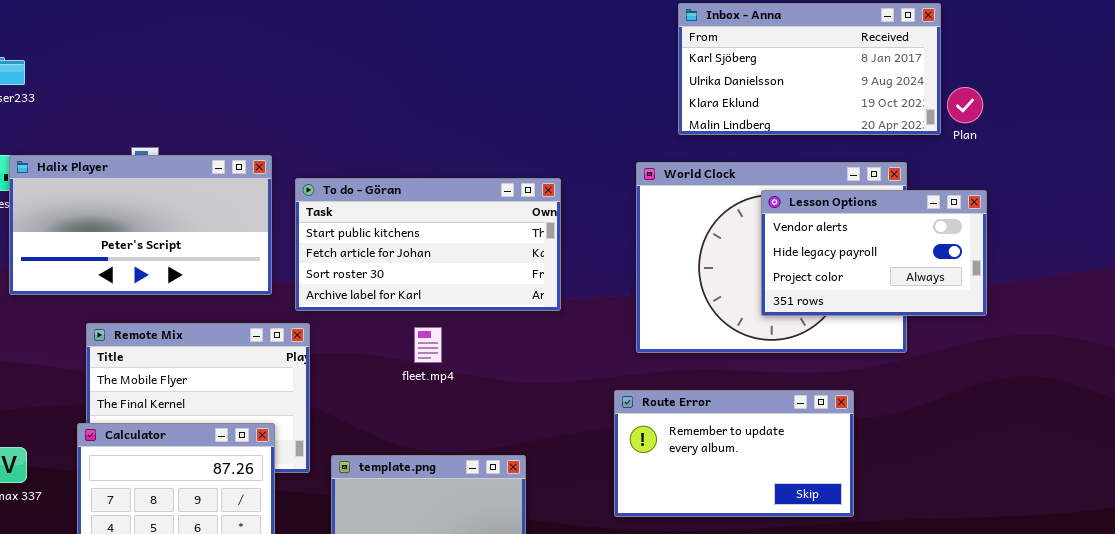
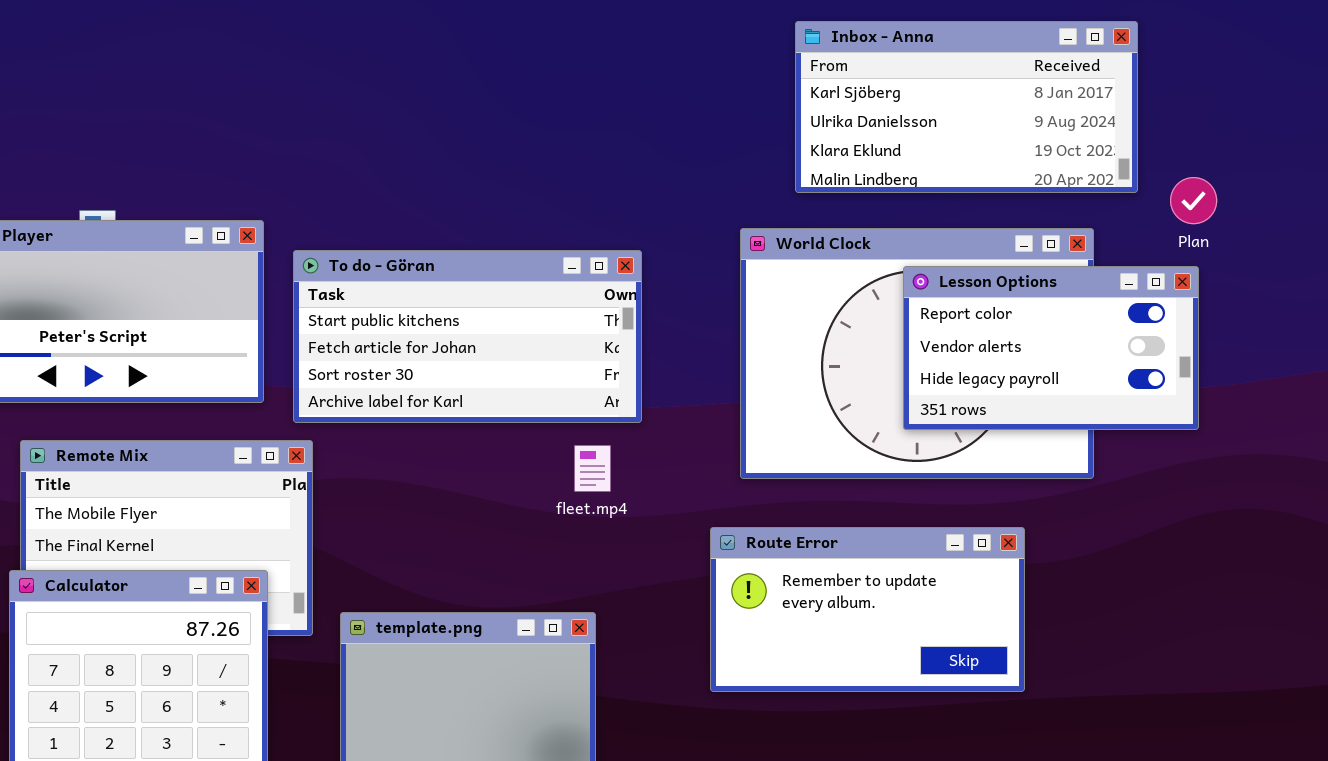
Plan: [947,87,983,123] -> [1170,177,1217,224], moved
Lesson Options: [761,190,987,316] -> [903,266,1199,430], scrolled up 1 row
fleet.mp4: [414,327,442,363] -> [574,445,611,492], moved

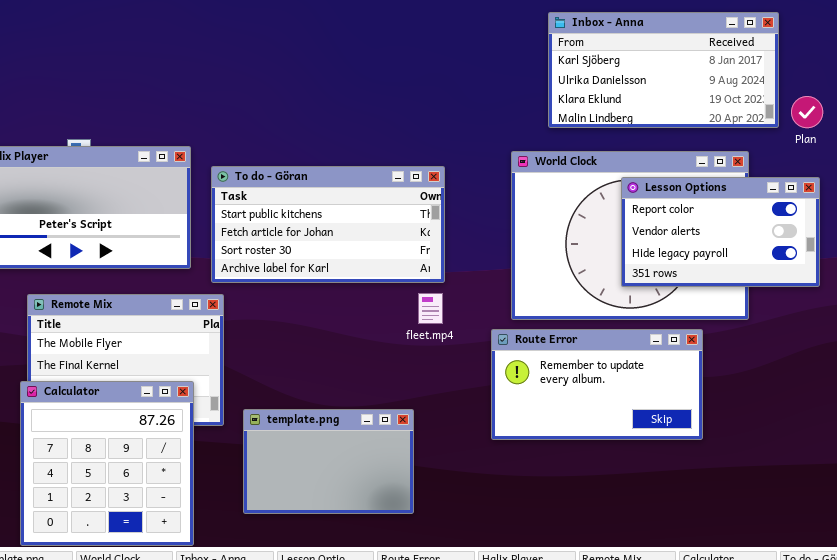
Plan: [1170,177,1217,224] -> [791,96,823,128], moved
fleet.mp4: [574,445,611,492] -> [418,293,443,324], moved
Route Error: [710,527,1025,692] -> [491,329,703,440], moved

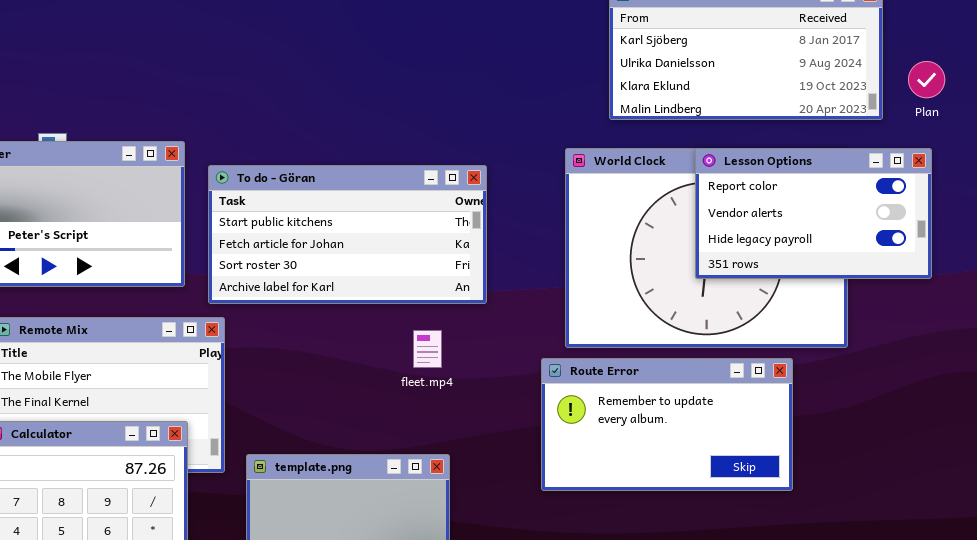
Plan: [791,96,823,128] -> [908,61,945,98], moved
Lesson Options: [621,177,820,287] -> [695,148,932,279], moved
fleet.mp4: [418,293,443,324] -> [413,330,442,368], moved

